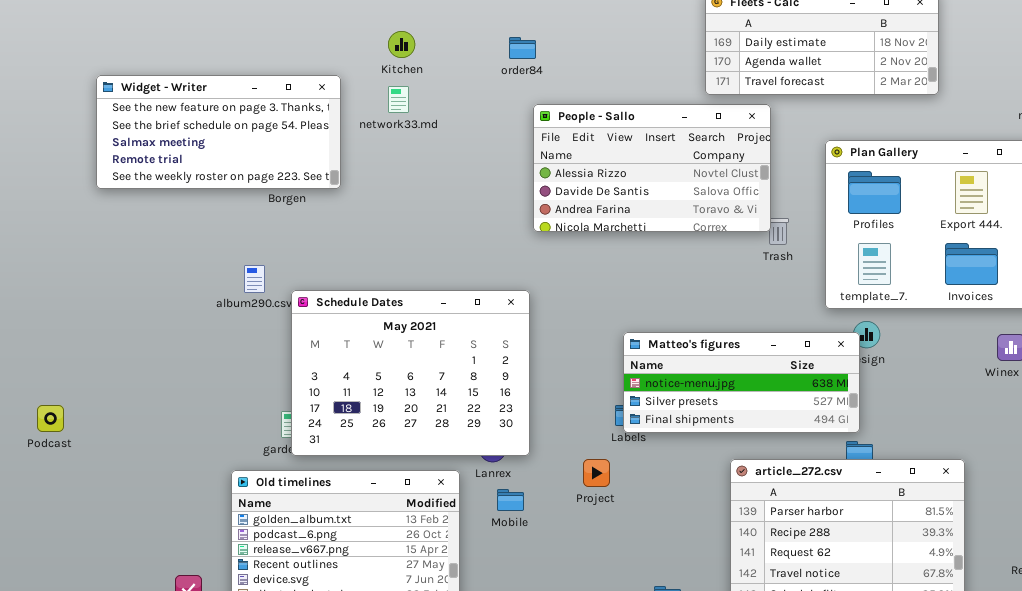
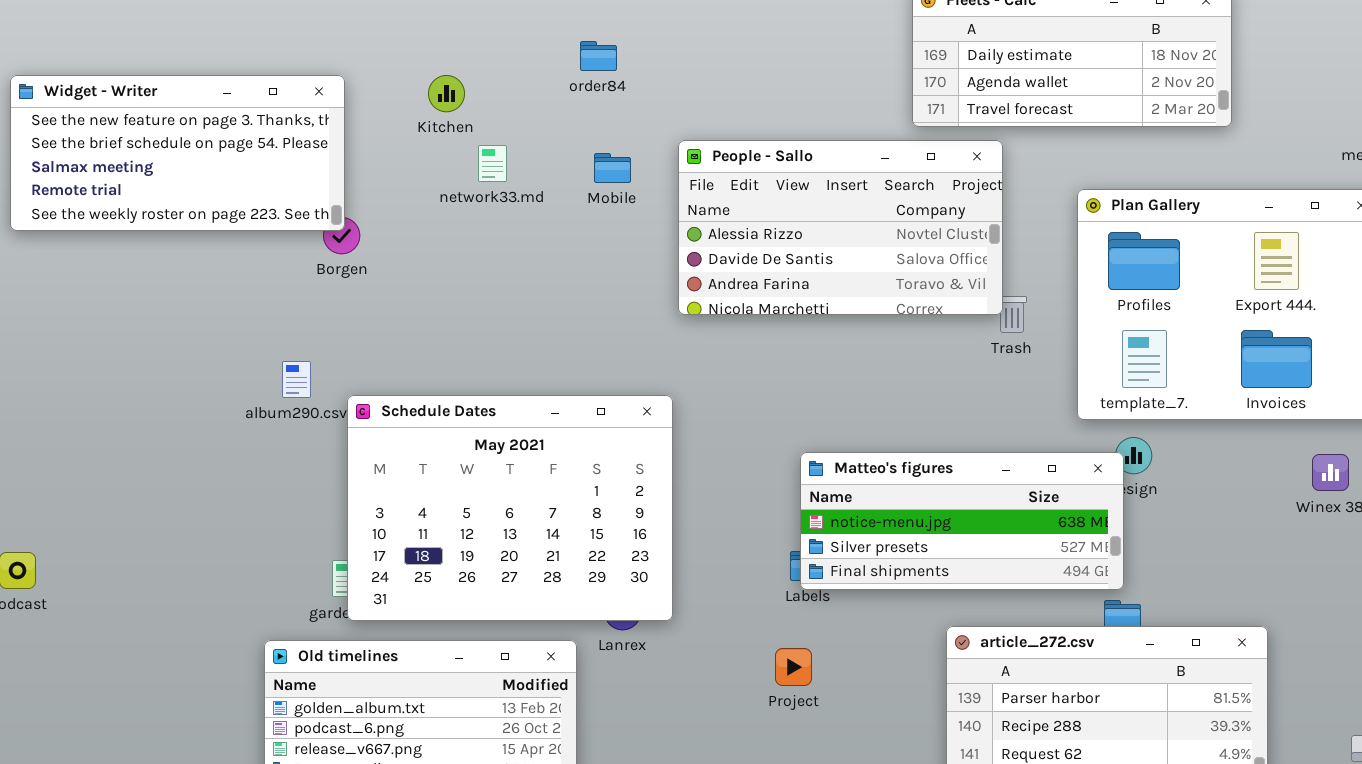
Kitchen: [388,31,415,58] -> [428,75,465,112], moved
order84: [509,37,536,59] -> [580,41,617,71], moved
Widget - Writer: [96,75,341,189] -> [10,75,345,231], moved
network33.md: [388,86,409,113] -> [478,145,507,182], moved
Project: [583,459,610,487] -> [775,648,812,686], moved
Mobile: [497,489,524,511] -> [594,153,631,183], moved

